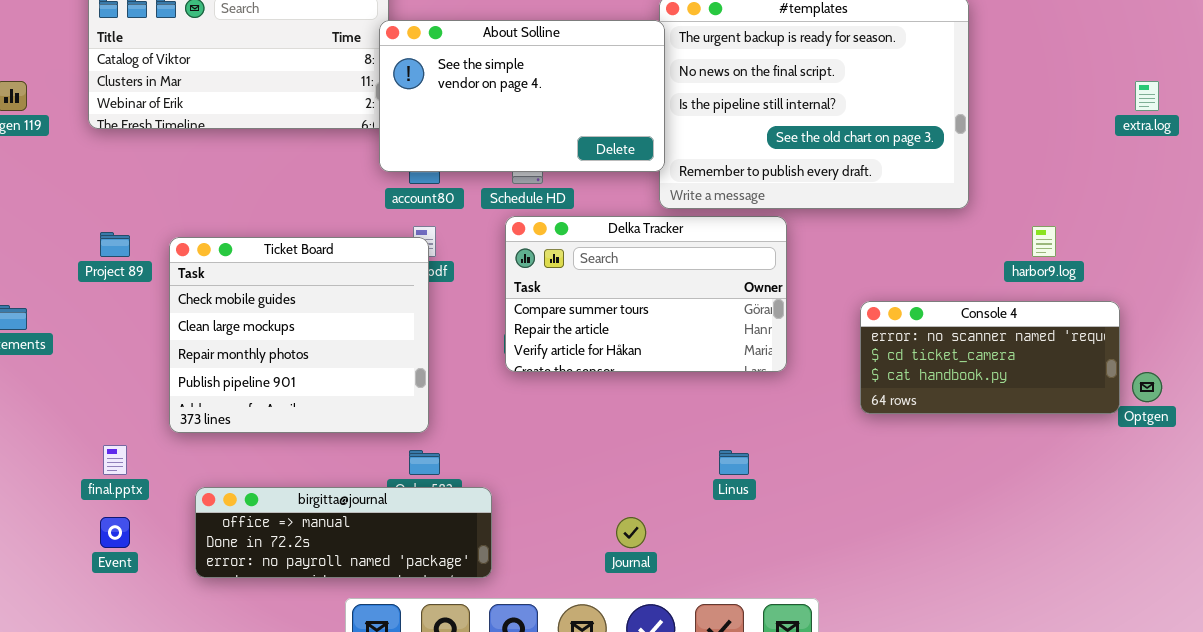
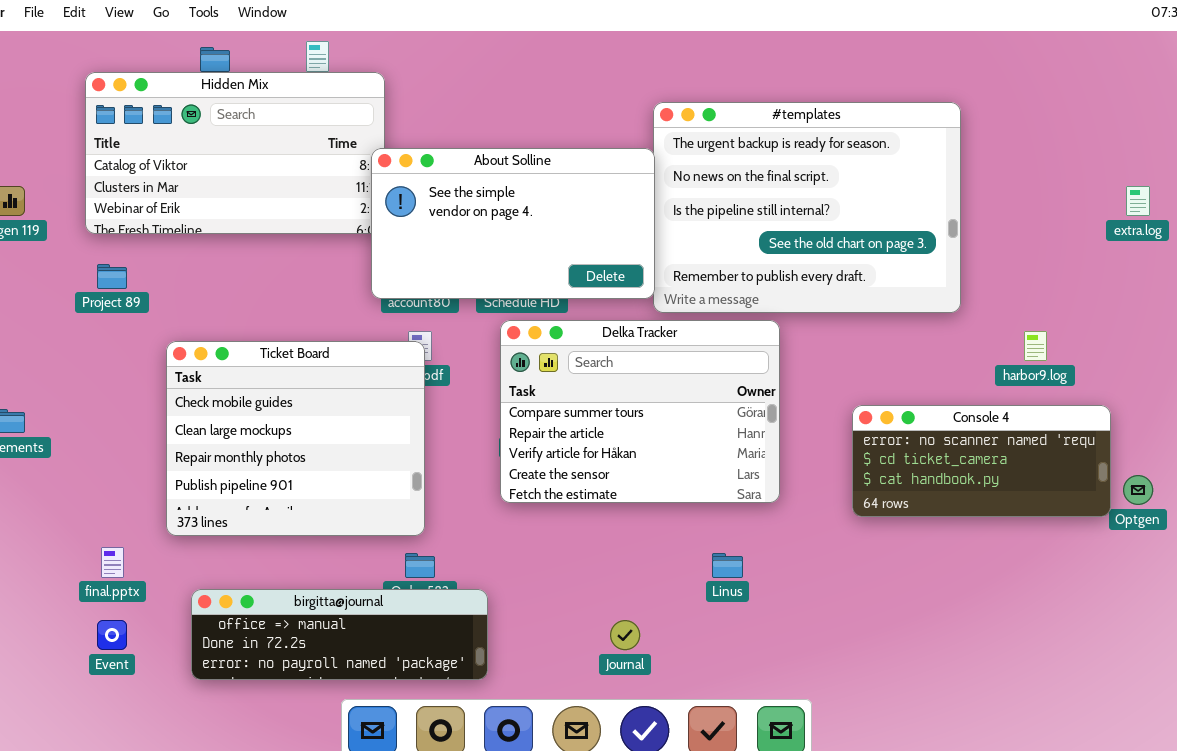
About Solline: [379,20,665,172] -> [371,148,655,299], moved
Delka Tracker: [505,216,787,372] -> [500,320,780,503], resized
Project 89: [100,232,130,257] -> [97,264,127,289], moved

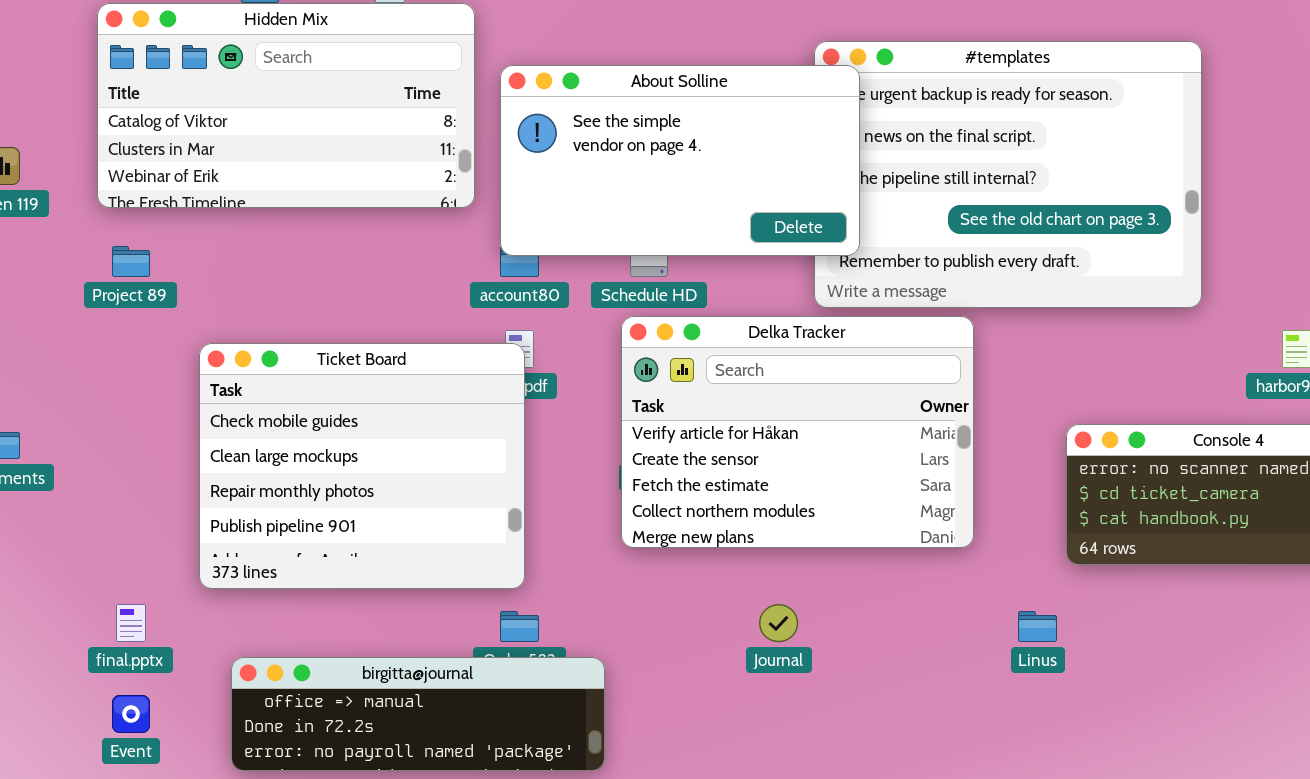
About Solline: [371,148,655,299] -> [500,65,860,256], moved
Delka Tracker: [500,320,780,503] -> [621,316,974,548], scrolled down 2 rows
Linus: [712,553,743,578] -> [1018,611,1057,642], moved
Journal: [610,620,640,650] -> [759,604,798,642], moved

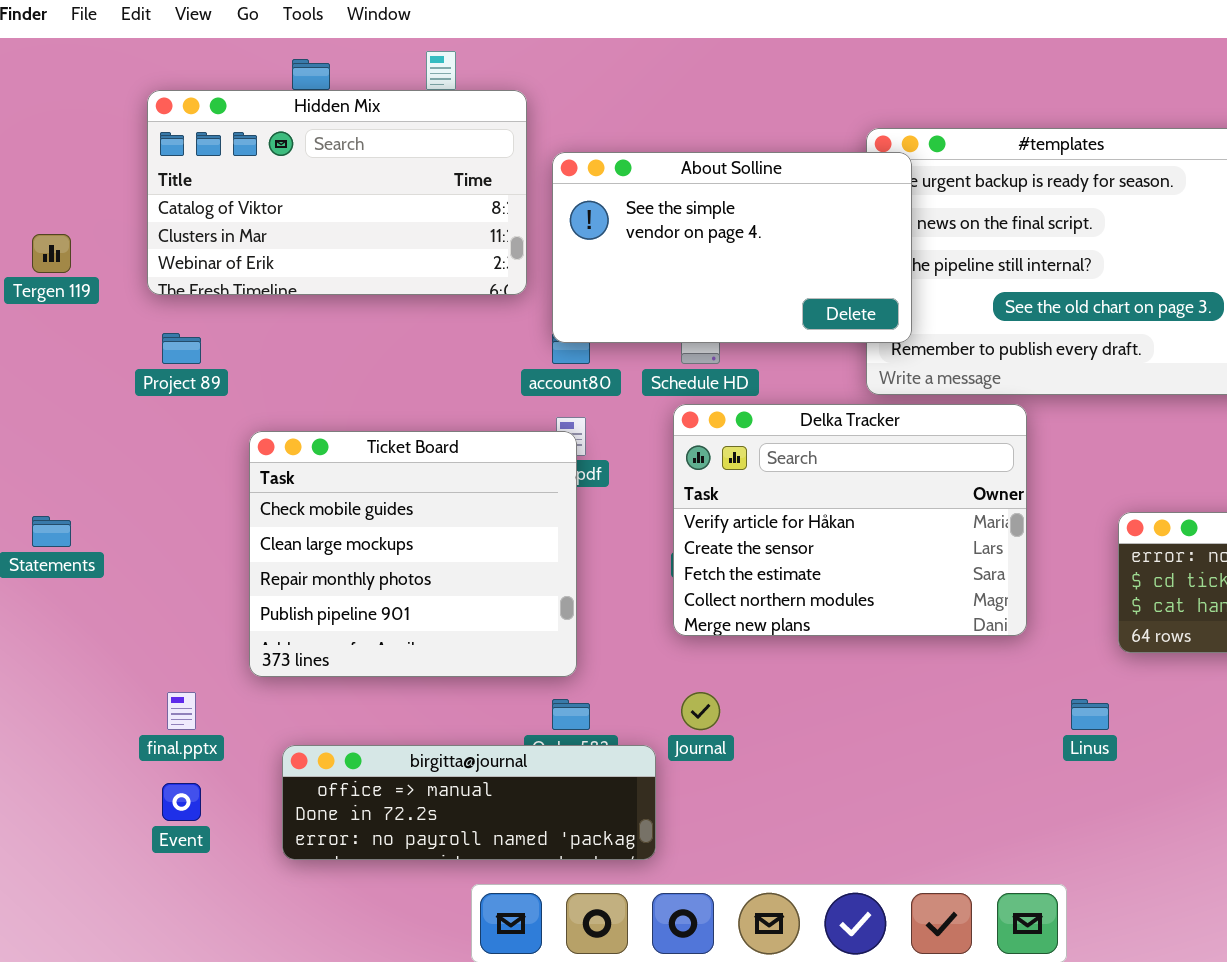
Journal: [759,604,798,642] -> [681,692,720,730], moved

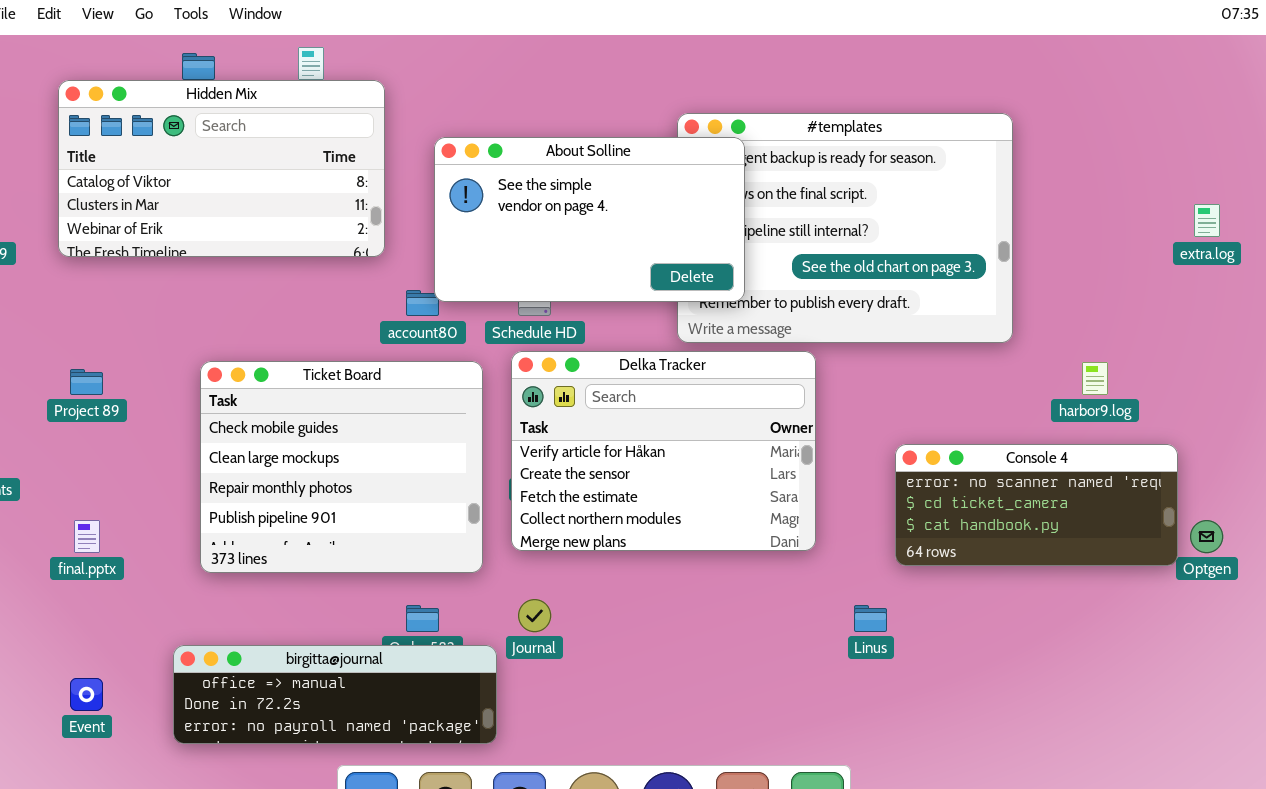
About Solline: [552,152,912,343] -> [434,137,745,302], moved
Project 89: [162,333,201,364] -> [70,369,103,395], moved
Ticket Board: [249,431,577,677] -> [200,361,483,573], moved
final.pptx: [167,692,196,730] -> [74,520,100,553], moved

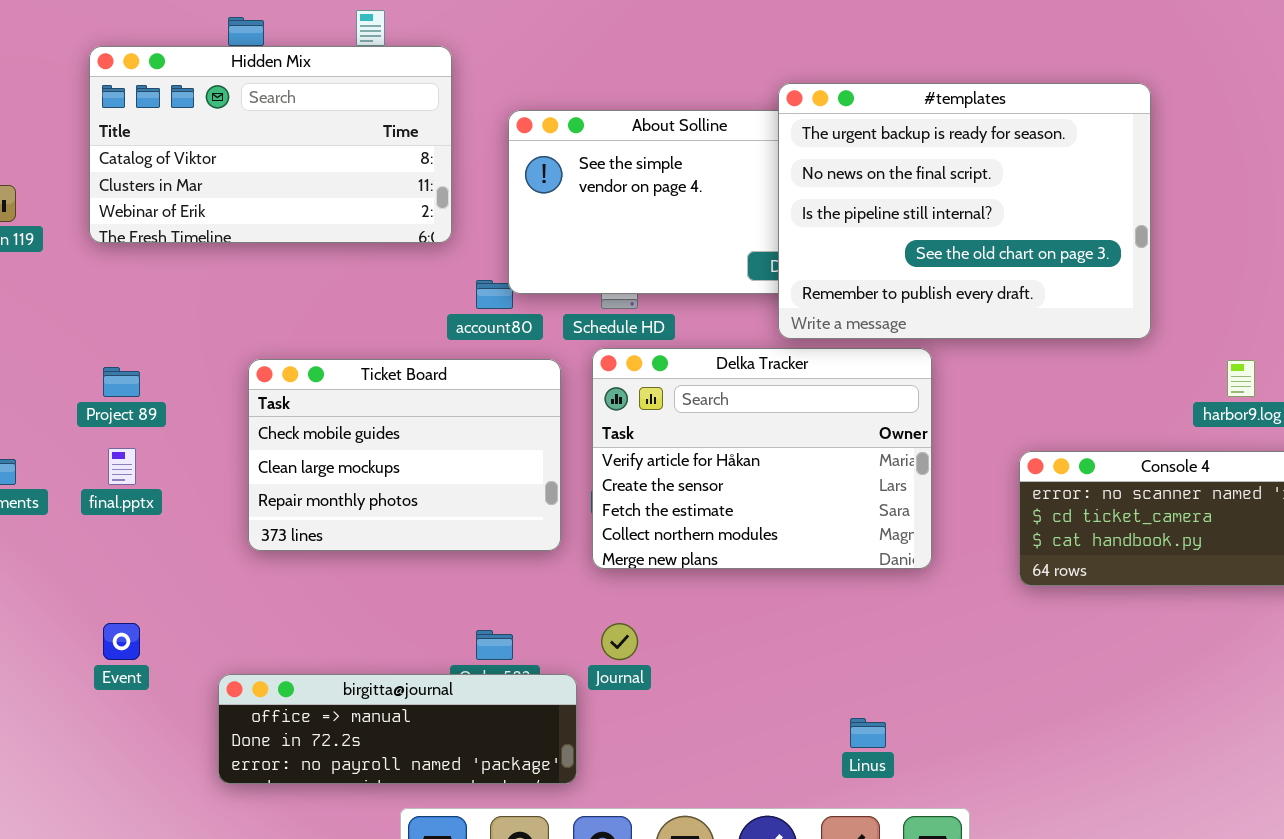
#templates: [677,113,1013,343] -> [778,83,1151,339], raised
Ticket Board: [200,361,483,573] -> [248,359,561,551], resized
final.pptx: [74,520,100,553] -> [108,448,136,485], moved
Linus: [854,605,887,632] -> [850,718,886,748], moved
Event: [70,678,103,711] -> [103,623,140,660], moved

